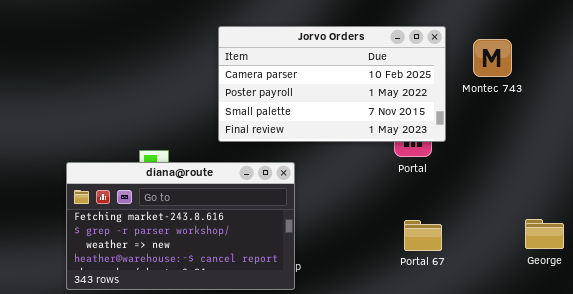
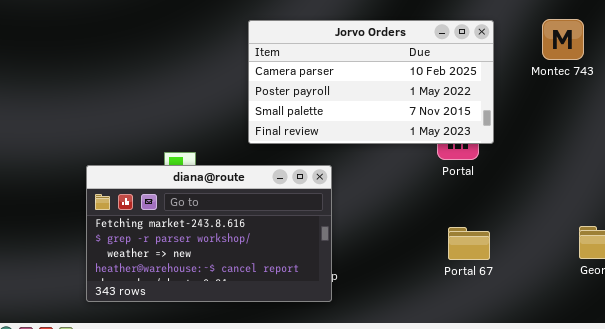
Montec 743: [473,39,512,77] -> [542,19,584,60], moved

